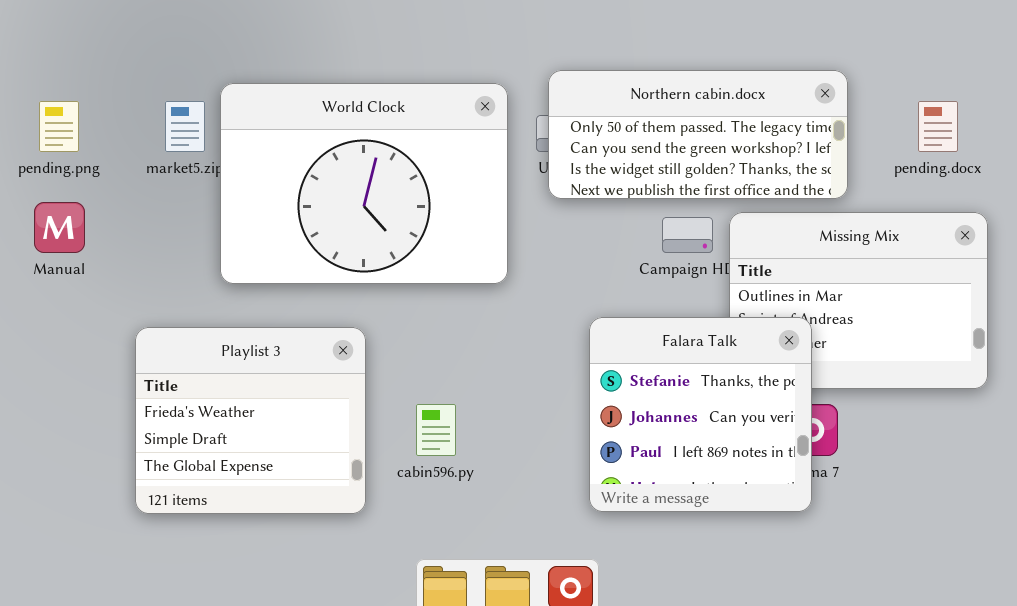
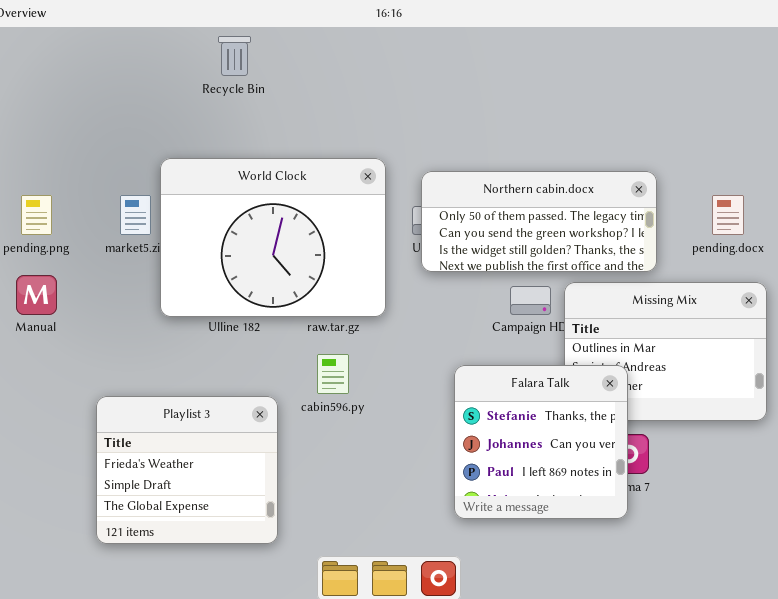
World Clock: [220,83,508,284] -> [160,158,386,317], moved
Playlist 3: [135,327,366,514] -> [96,396,278,544], moved
cabin596.py: [416,404,456,456] -> [317,354,349,394], moved

